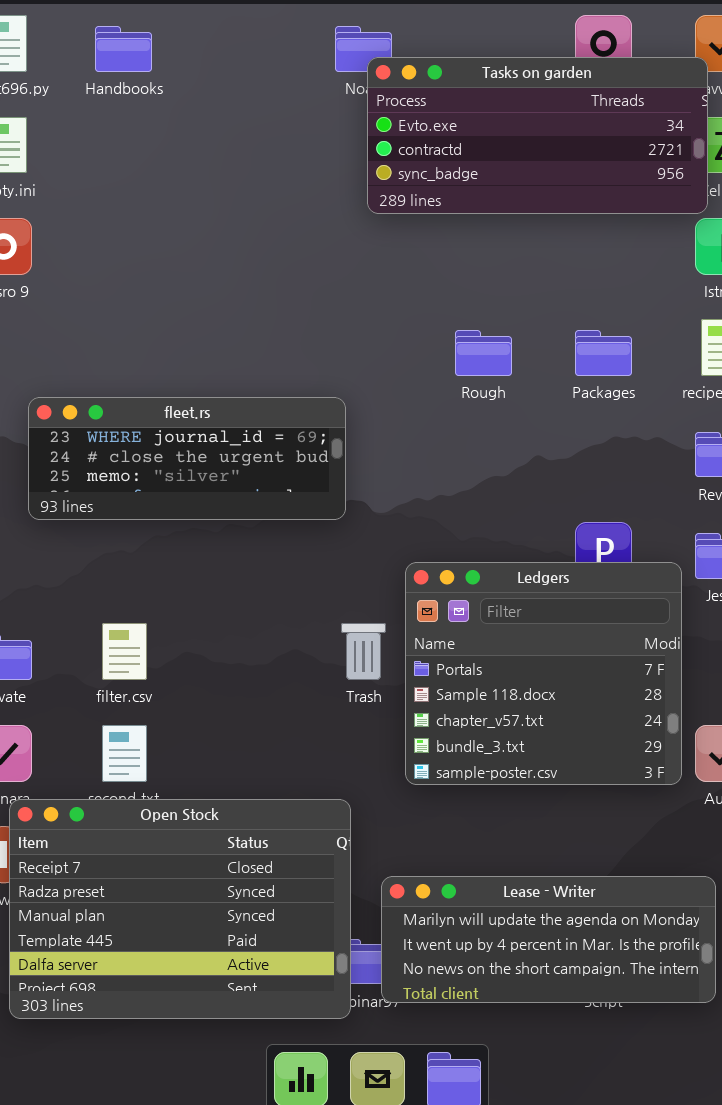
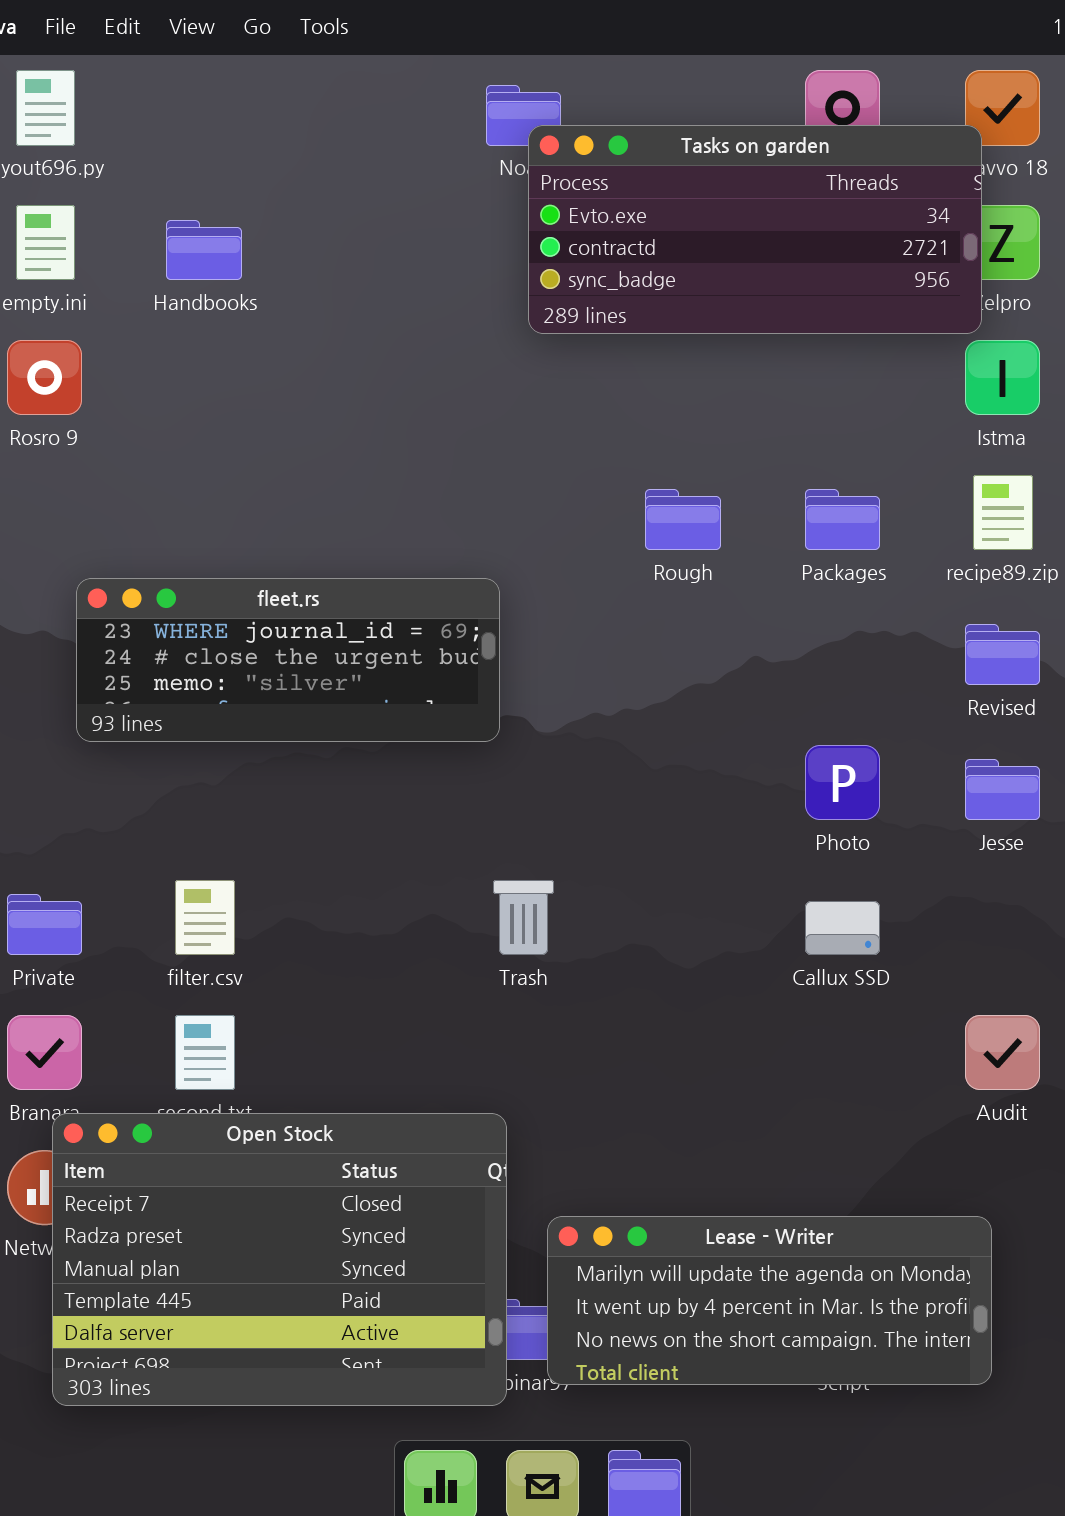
Handbooks: [95,26,152,72] -> [166,220,242,280], moved
Ledgers: [405,562,682,785] -> none, closed

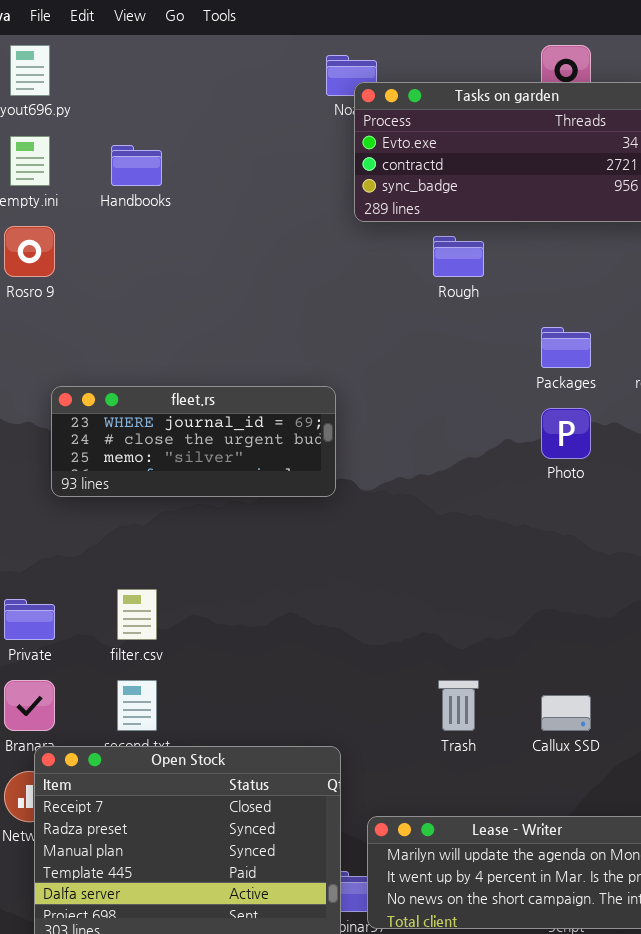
Rough: [645,489,721,550] -> [433,236,484,277], moved
Photo: [805,745,880,820] -> [541,408,591,459], moved
Trash: [493,880,554,955] -> [438,680,479,731], moved
Callux SSD: [805,901,880,955] -> [541,695,591,731], moved

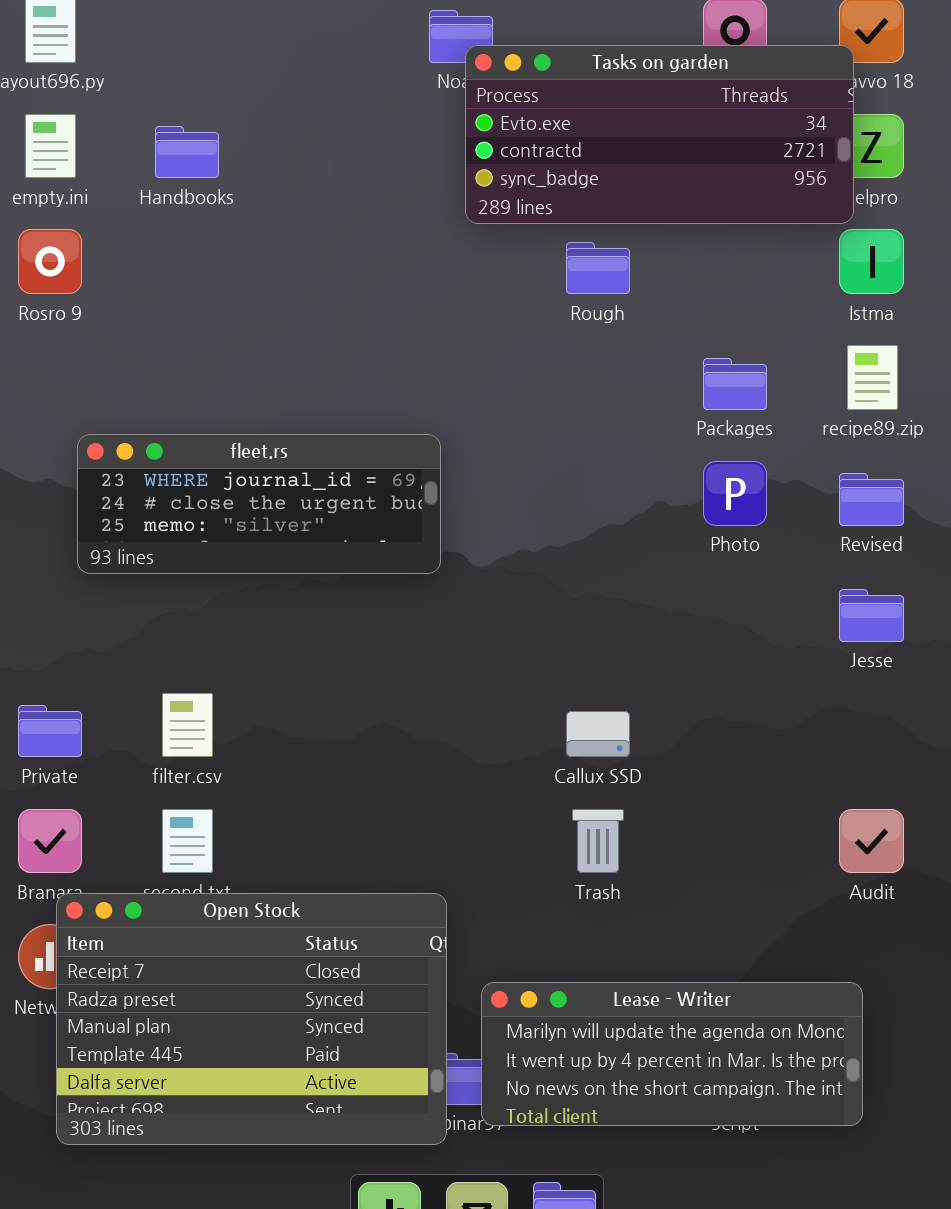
Callux SSD: [541,695,591,731] -> [566,711,630,757], moved

